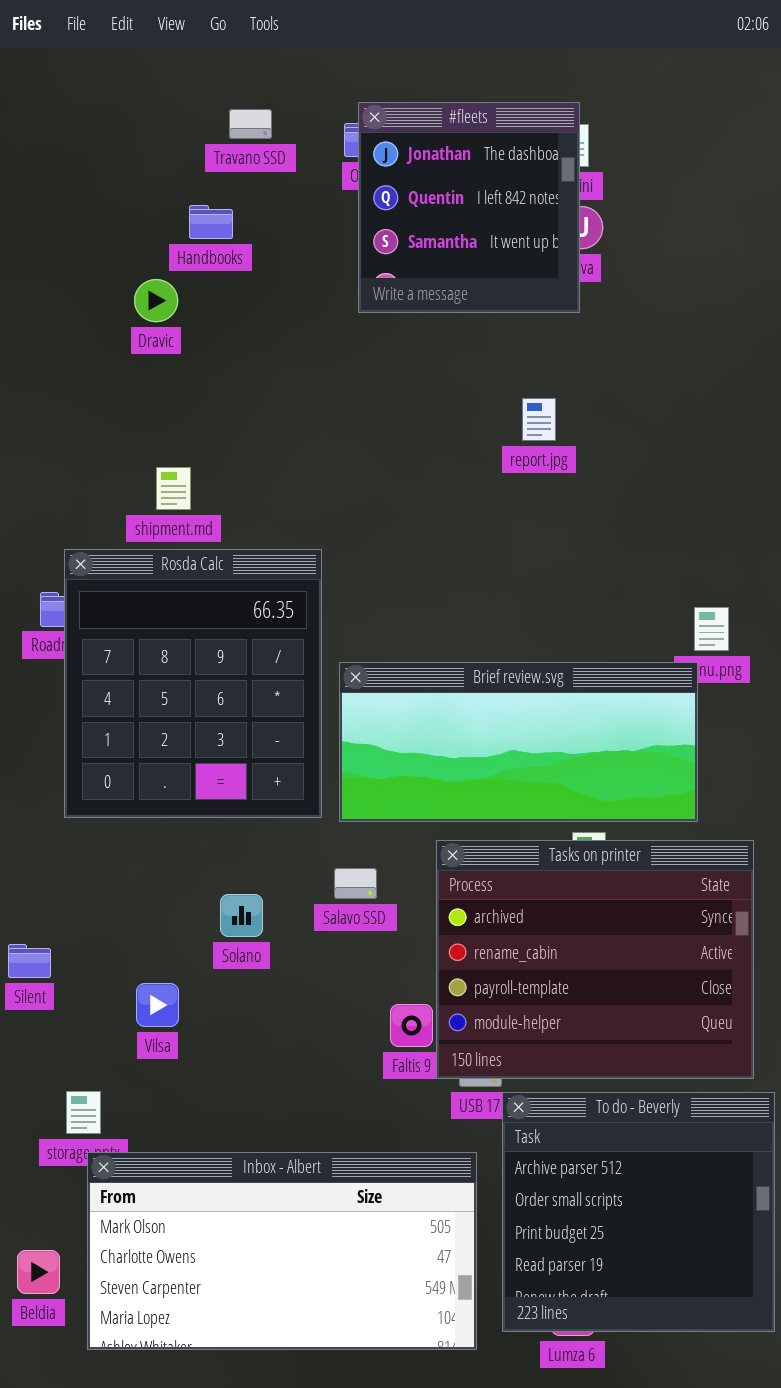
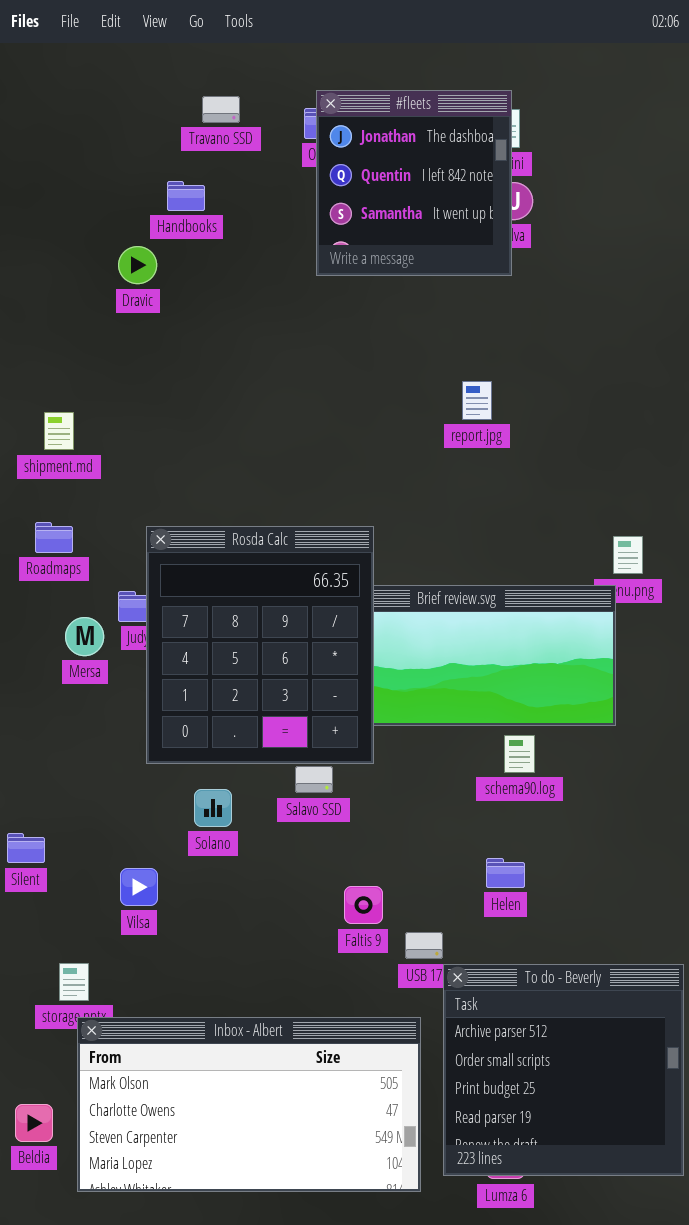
report.jpg: [522,398,556,441] -> [462,381,492,420], moved
shipment.md: [156,467,191,510] -> [44,412,74,450], moved
Rosda Calc: [64,549,322,818] -> [146,526,374,764], moved
Tasks on printer: [436,840,754,1079] -> none, closed

